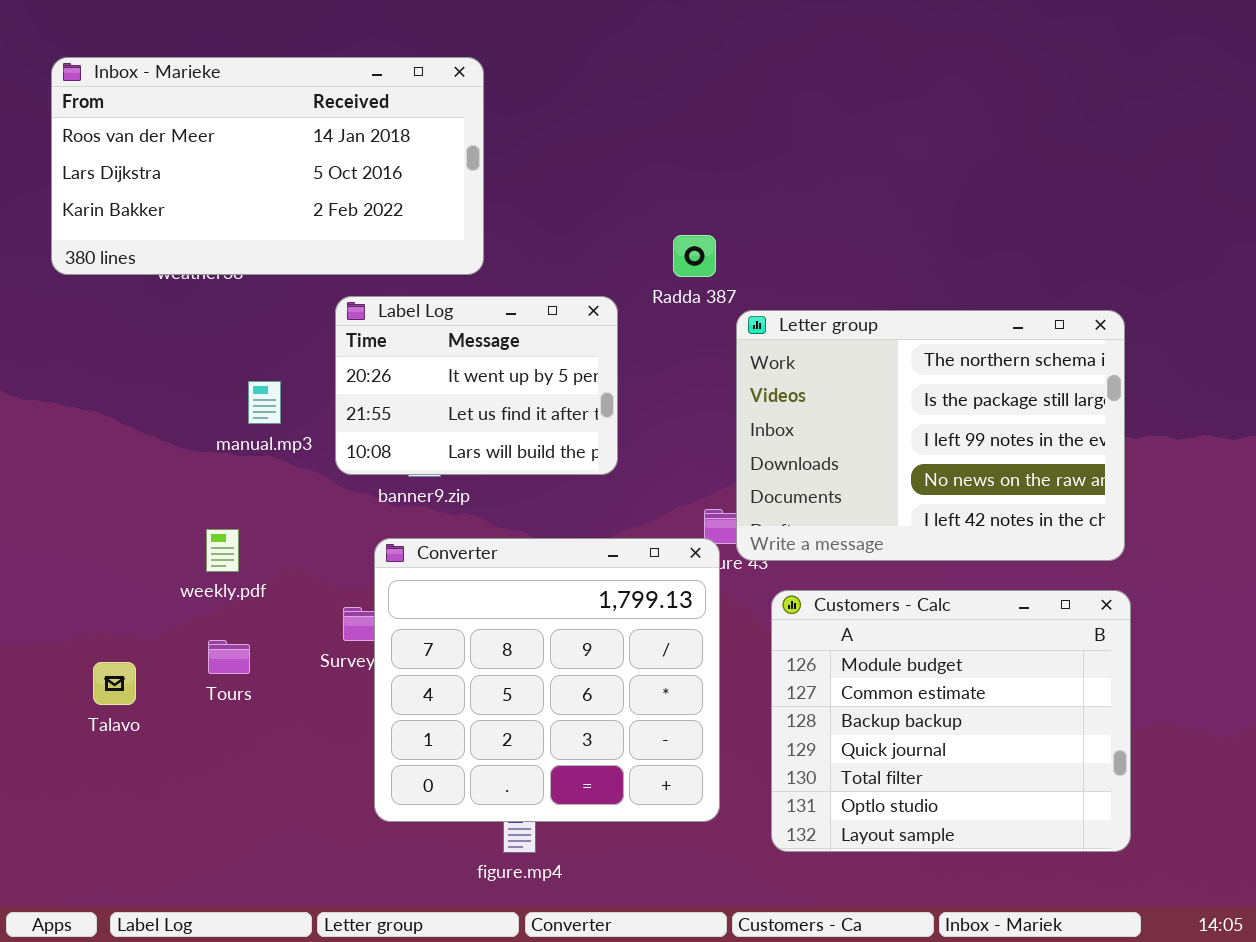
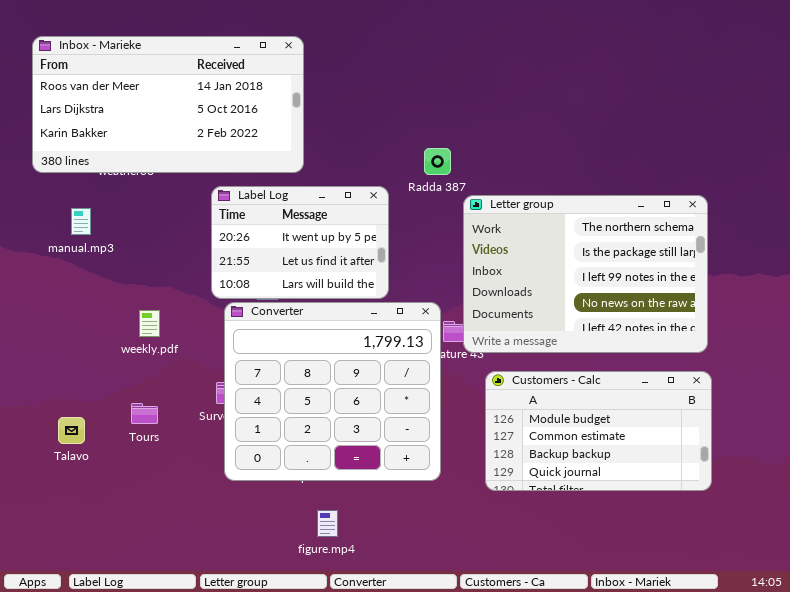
manual.mp3: [248,381,281,424] -> [71,208,91,235], moved
weekly.pdf: [206,529,239,572] -> [139,310,160,337], moved
Converter: [374,538,720,822] -> [224,302,441,481], moved
Customers - Calc: [771,590,1131,852] -> [485,371,712,491], resized

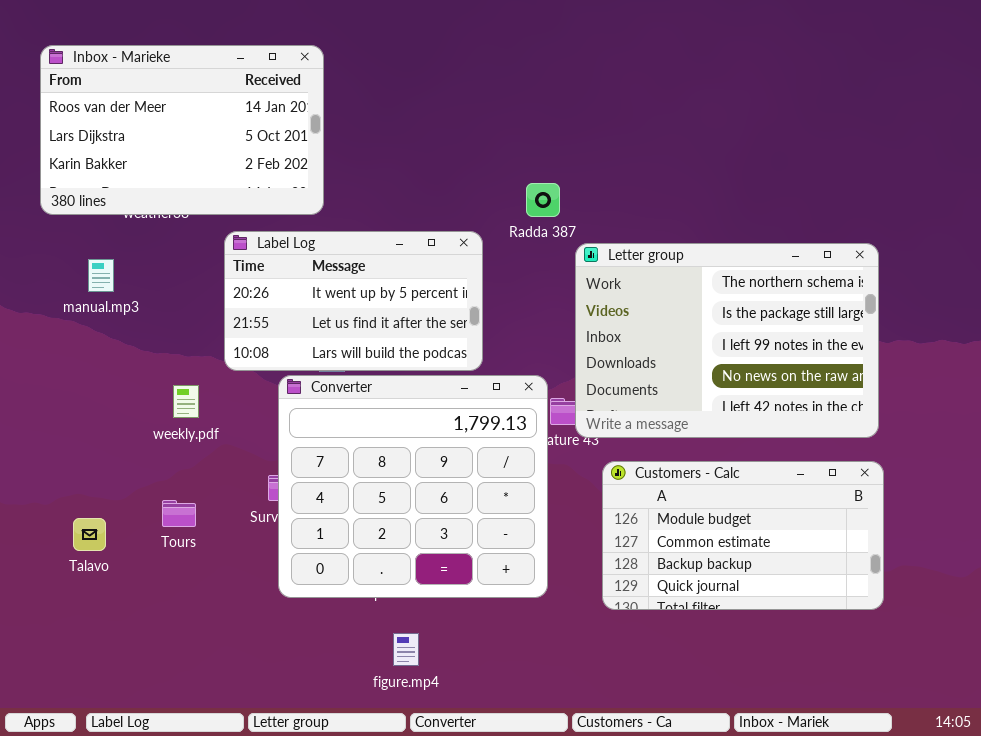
Inbox - Marieke: [32,36,304,173] -> [40,45,324,215], resized
Label Log: [211,186,389,299] -> [224,231,483,371], resized

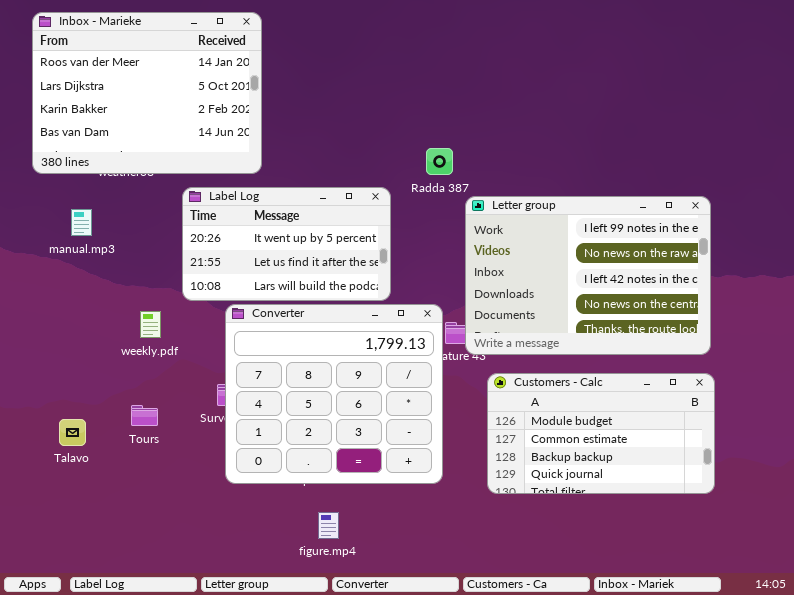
Inbox - Marieke: [40,45,324,215] -> [32,12,262,174], resized
Letter group: [575,243,879,438] -> [465,196,711,355], scrolled down 2 rows

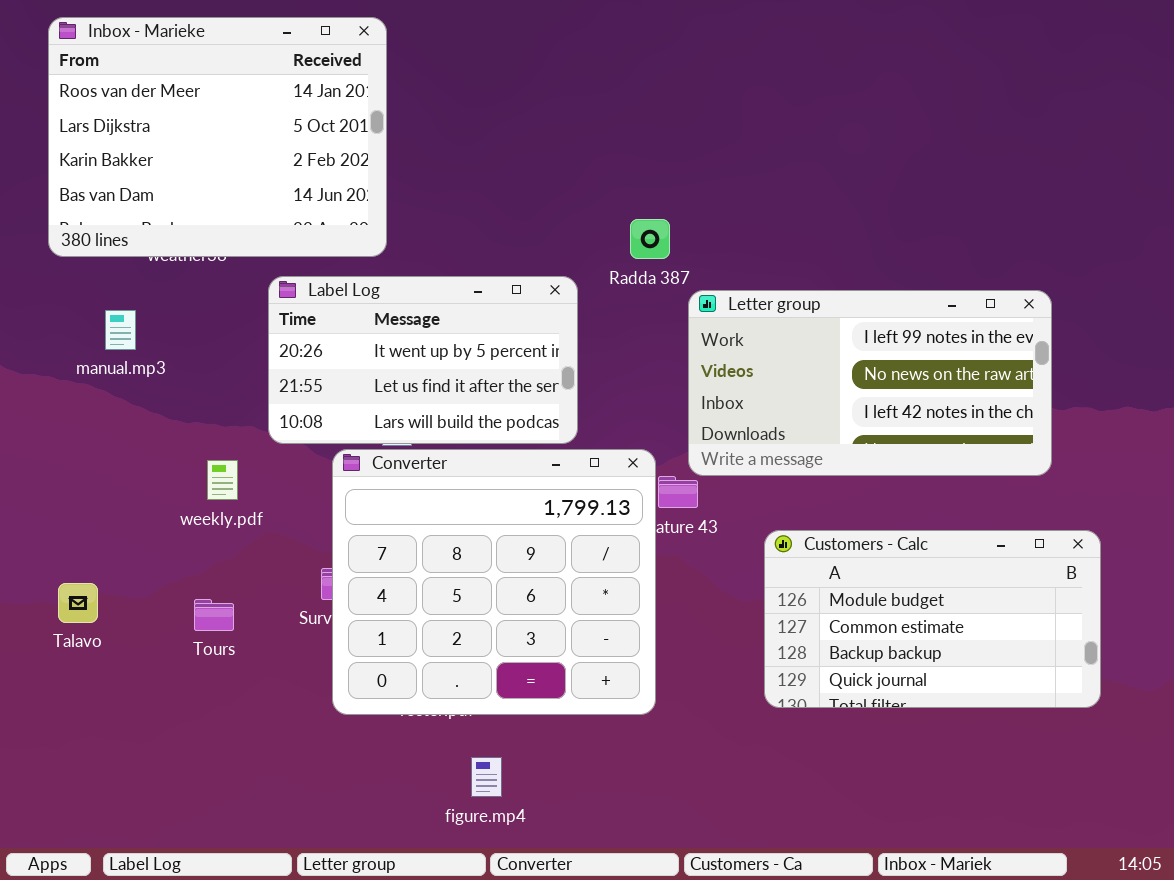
Letter group: [465,196,711,355] -> [688,290,1052,476], resized
Customers - Calc: [487,373,715,494] -> [764,530,1101,708], moved
Talavo: [59,419,86,446] -> [58,583,98,623], moved

